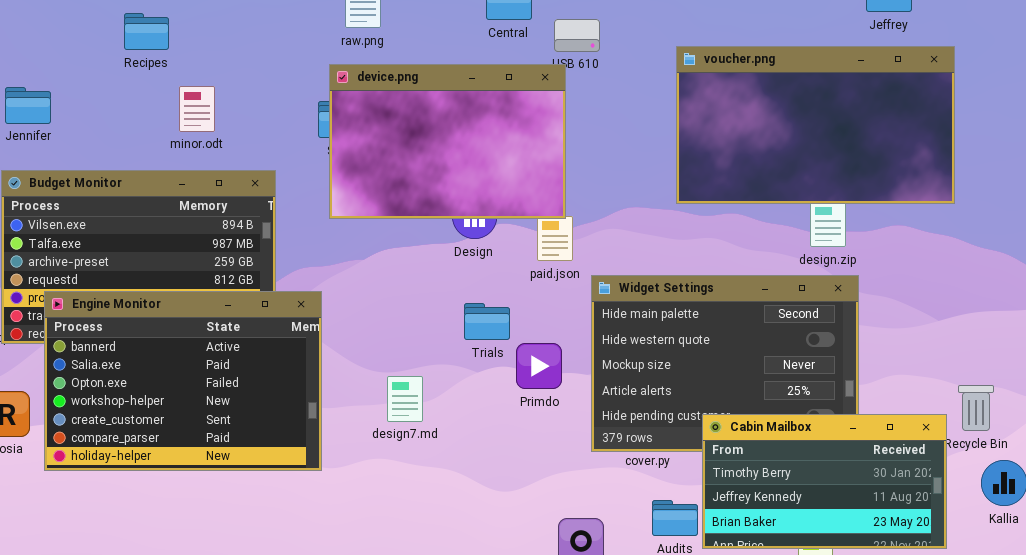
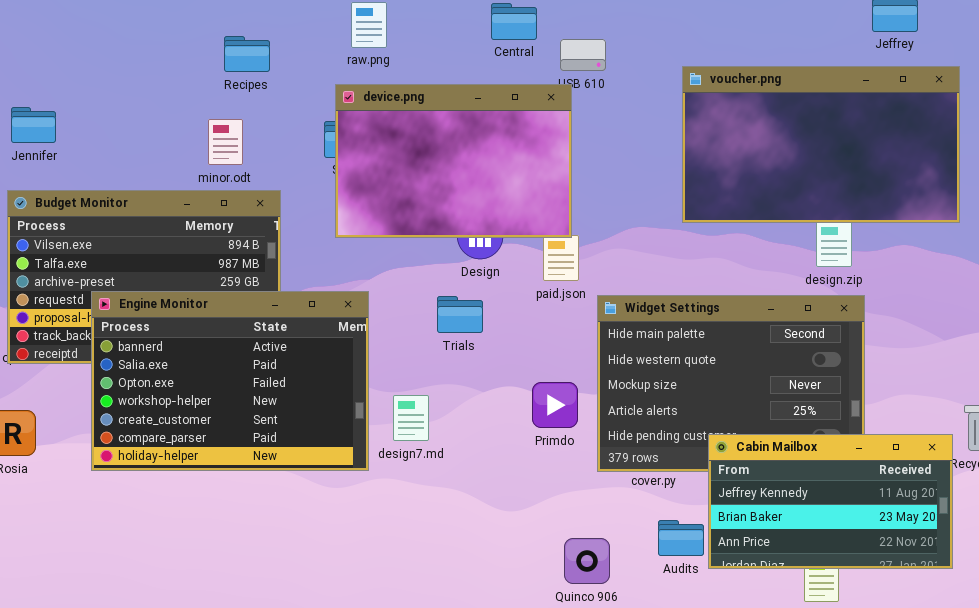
Recipes: [124,13,169,50] -> [224,36,270,72], moved
minor.odt: [179,86,215,132] -> [208,119,243,165], moved
Engine Monitor: [44,291,322,471] -> [91,291,369,471], moved
Trials: [464,303,510,340] -> [437,296,483,333], moved
Primdo: [516,343,562,389] -> [532,382,578,428], moved
Cabin Mailbox: [702,414,947,549] -> [708,434,953,569], scrolled down 1 row

